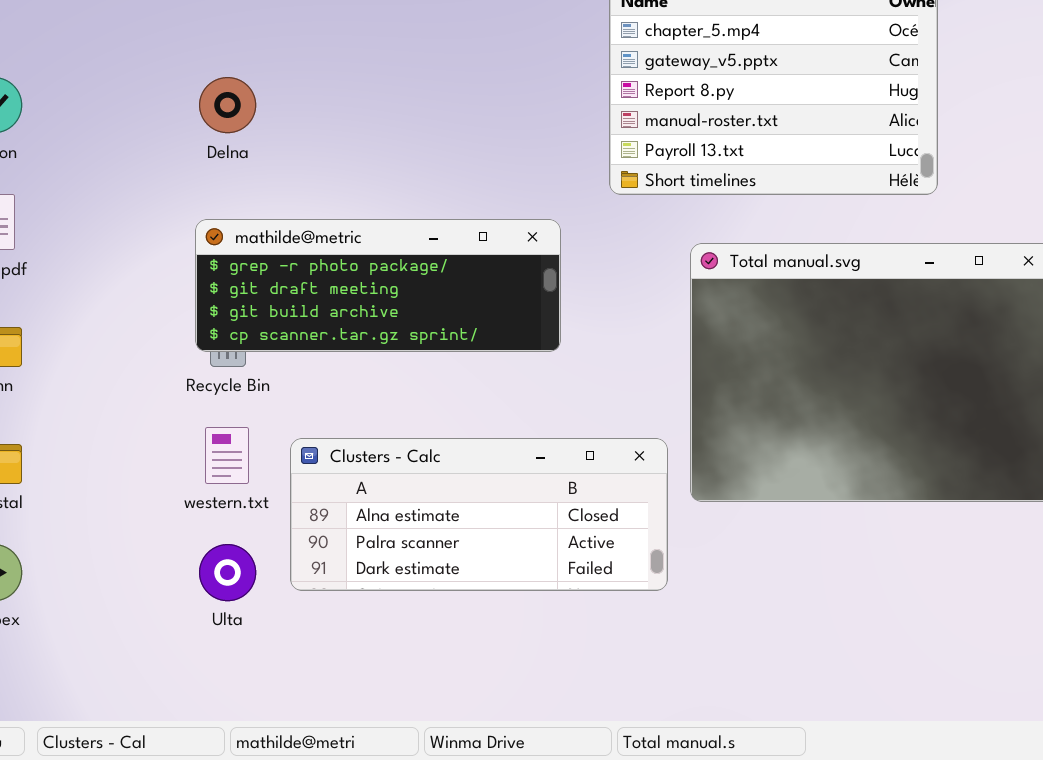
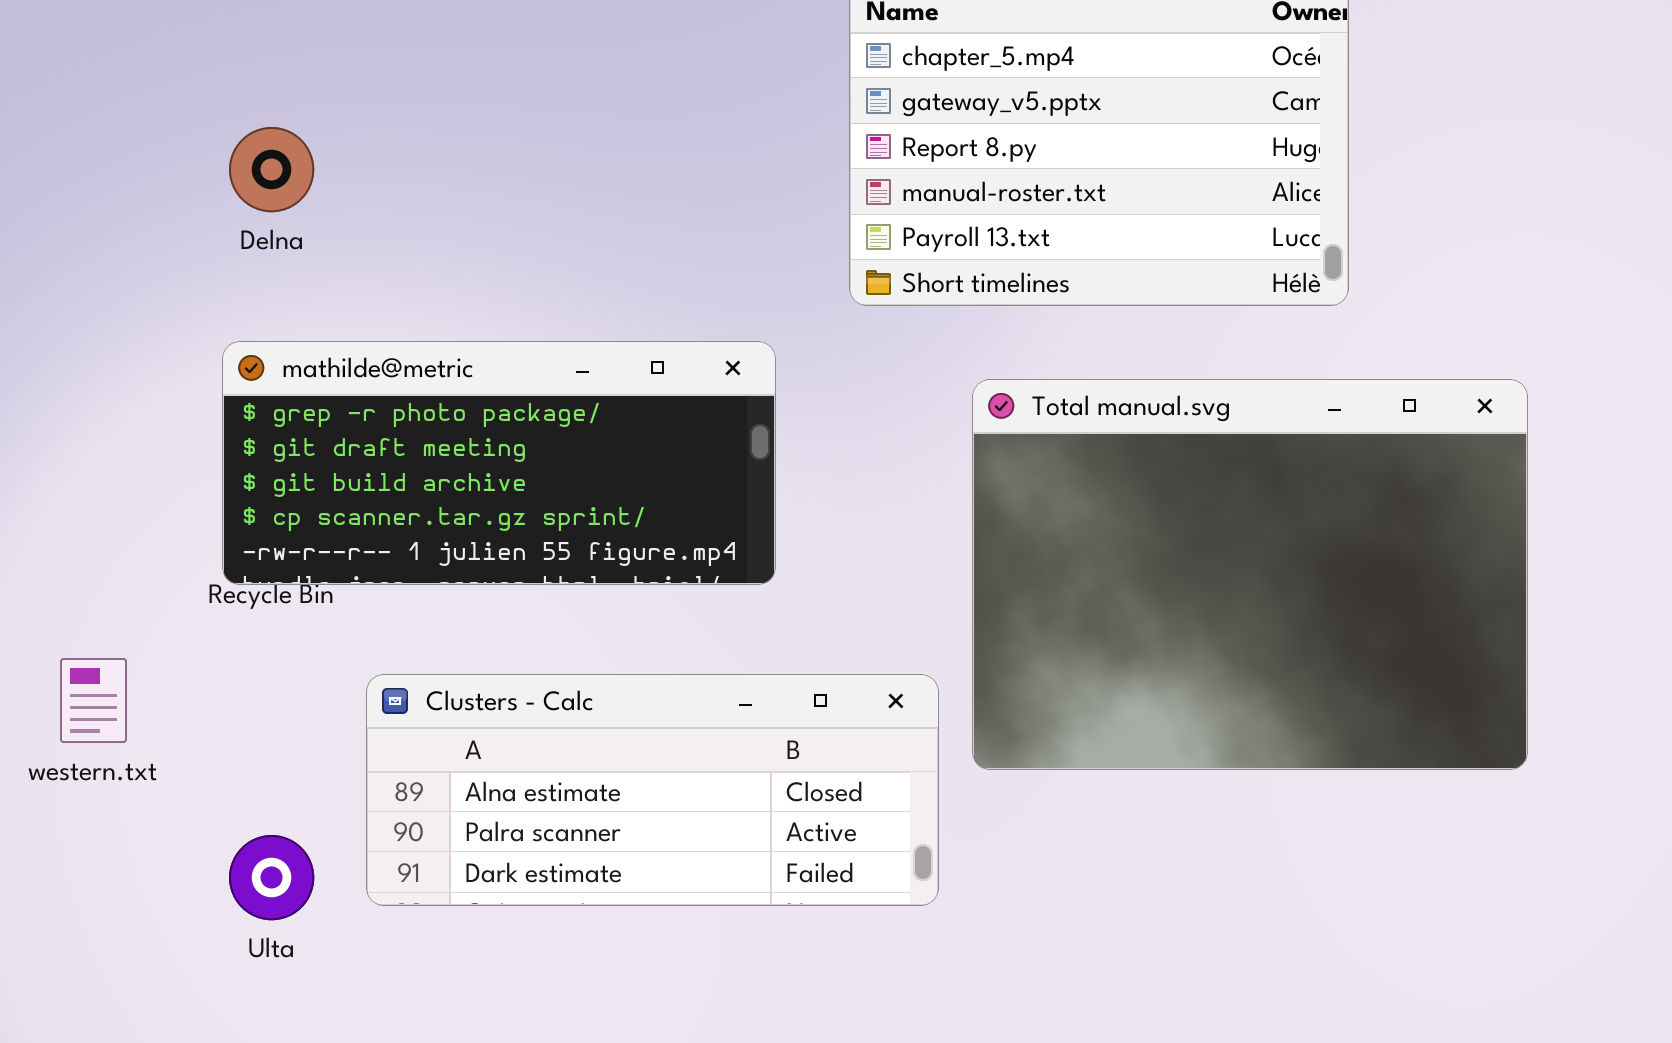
mathilde@metric: [195,219,561,352] -> [222,341,776,585], resized
western.txt: [205,427,249,484] -> [60,658,127,743], moved

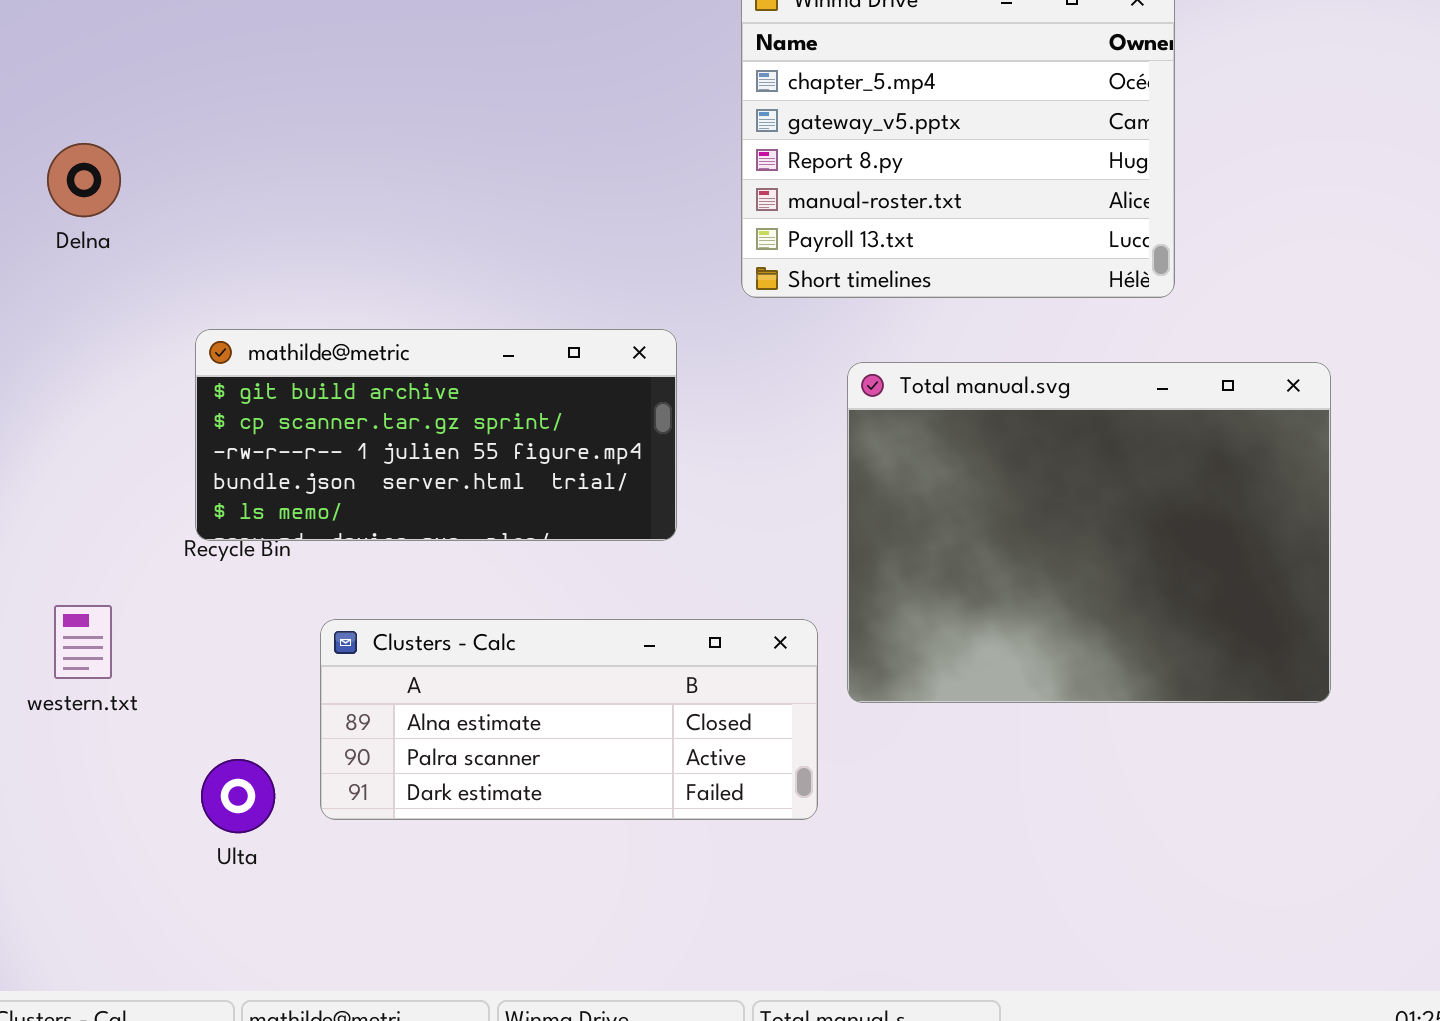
Delna: [229,127,314,212] -> [47,143,121,217], moved
mathilde@metric: [222,341,776,585] -> [195,329,677,541], scrolled down 2 rows

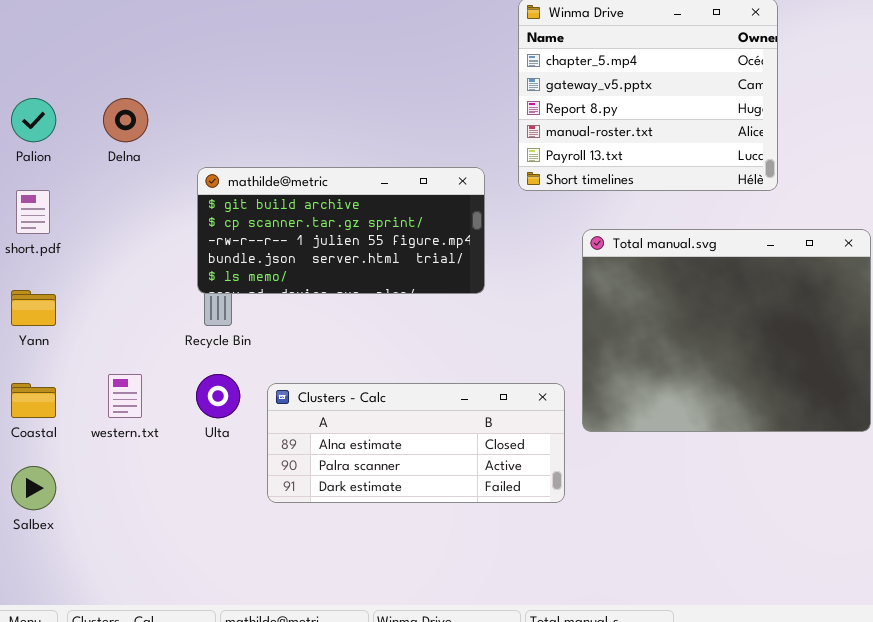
mathilde@metric: [195,329,677,541] -> [197,167,485,294], moved
Ulta: [201,759,275,833] -> [196,374,240,418], moved

